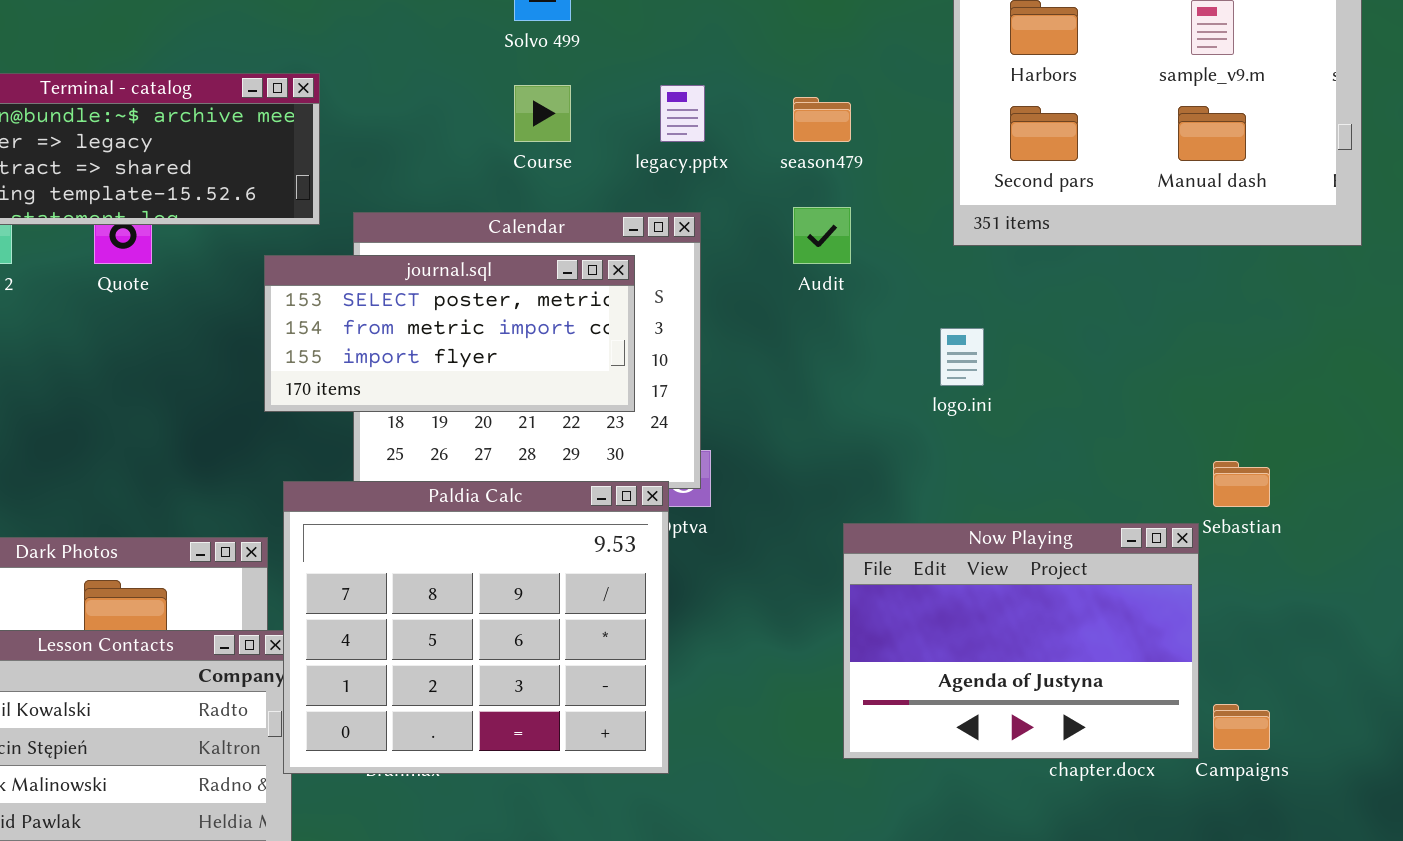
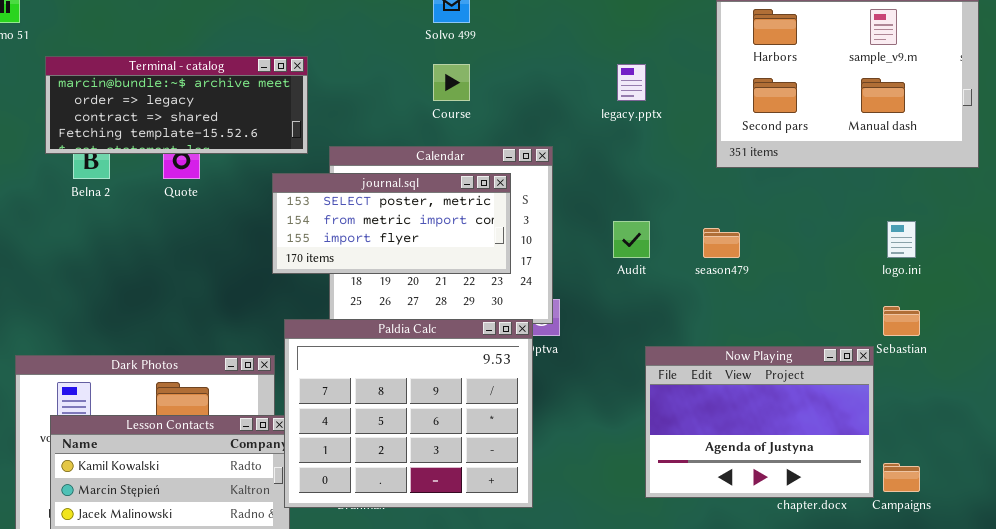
legacy.pptx: [660,85,705,142] -> [617,64,646,101], moved
season479: [793,97,851,142] -> [703,228,740,258], moved
Audit: [793,207,851,264] -> [613,221,650,258], moved
logo.ini: [940,328,984,386] -> [887,221,916,258], moved

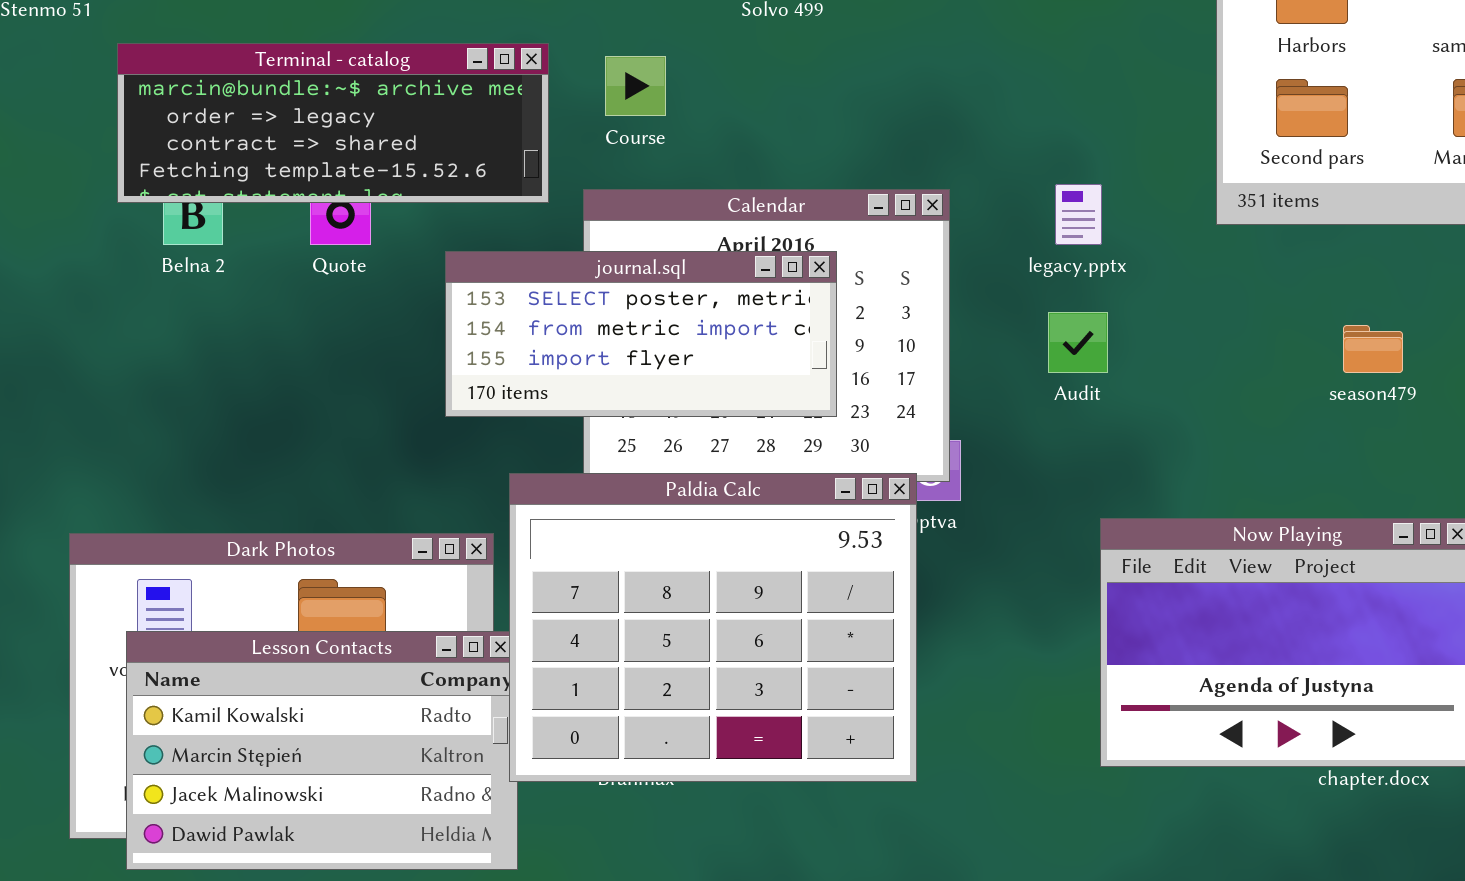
Course: [433,64,470,101] -> [605,56,666,116], moved
legacy.pptx: [617,64,646,101] -> [1055,184,1102,245], moved
journal.sql: [272,173,511,274] -> [445,251,837,417], moved
season479: [703,228,740,258] -> [1343,325,1403,373], moved

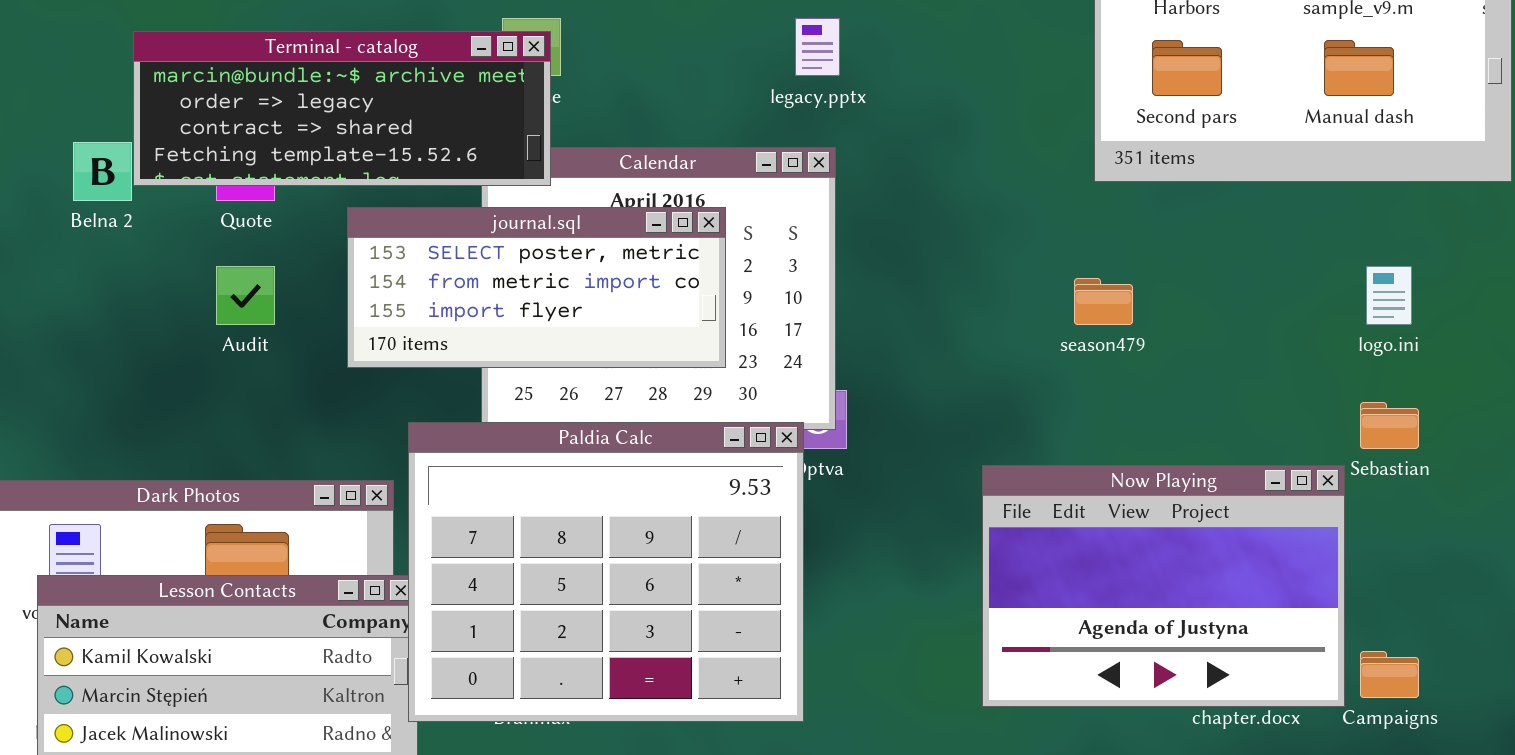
Terminal - catalog: [117,43,549,203] -> [133,31,551,186], moved
legacy.pptx: [1055,184,1102,245] -> [795,18,840,76], moved
Audit: [1048,312,1108,373] -> [216,266,275,325], moved
season479: [1343,325,1403,373] -> [1074,278,1133,325], moved

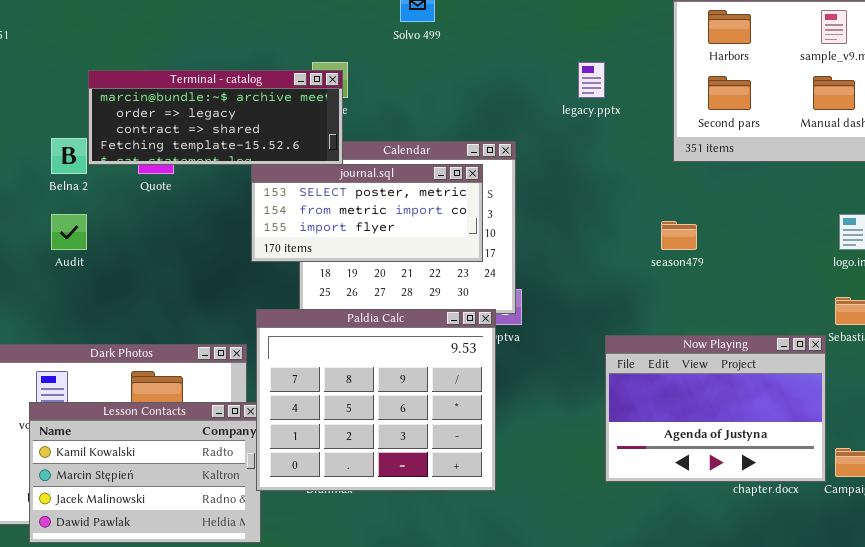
legacy.pptx: [795,18,840,76] -> [578,62,605,98], moved
journal.sql: [347,207,726,368] -> [251,164,483,262], moved
Audit: [216,266,275,325] -> [51,214,87,250], moved

